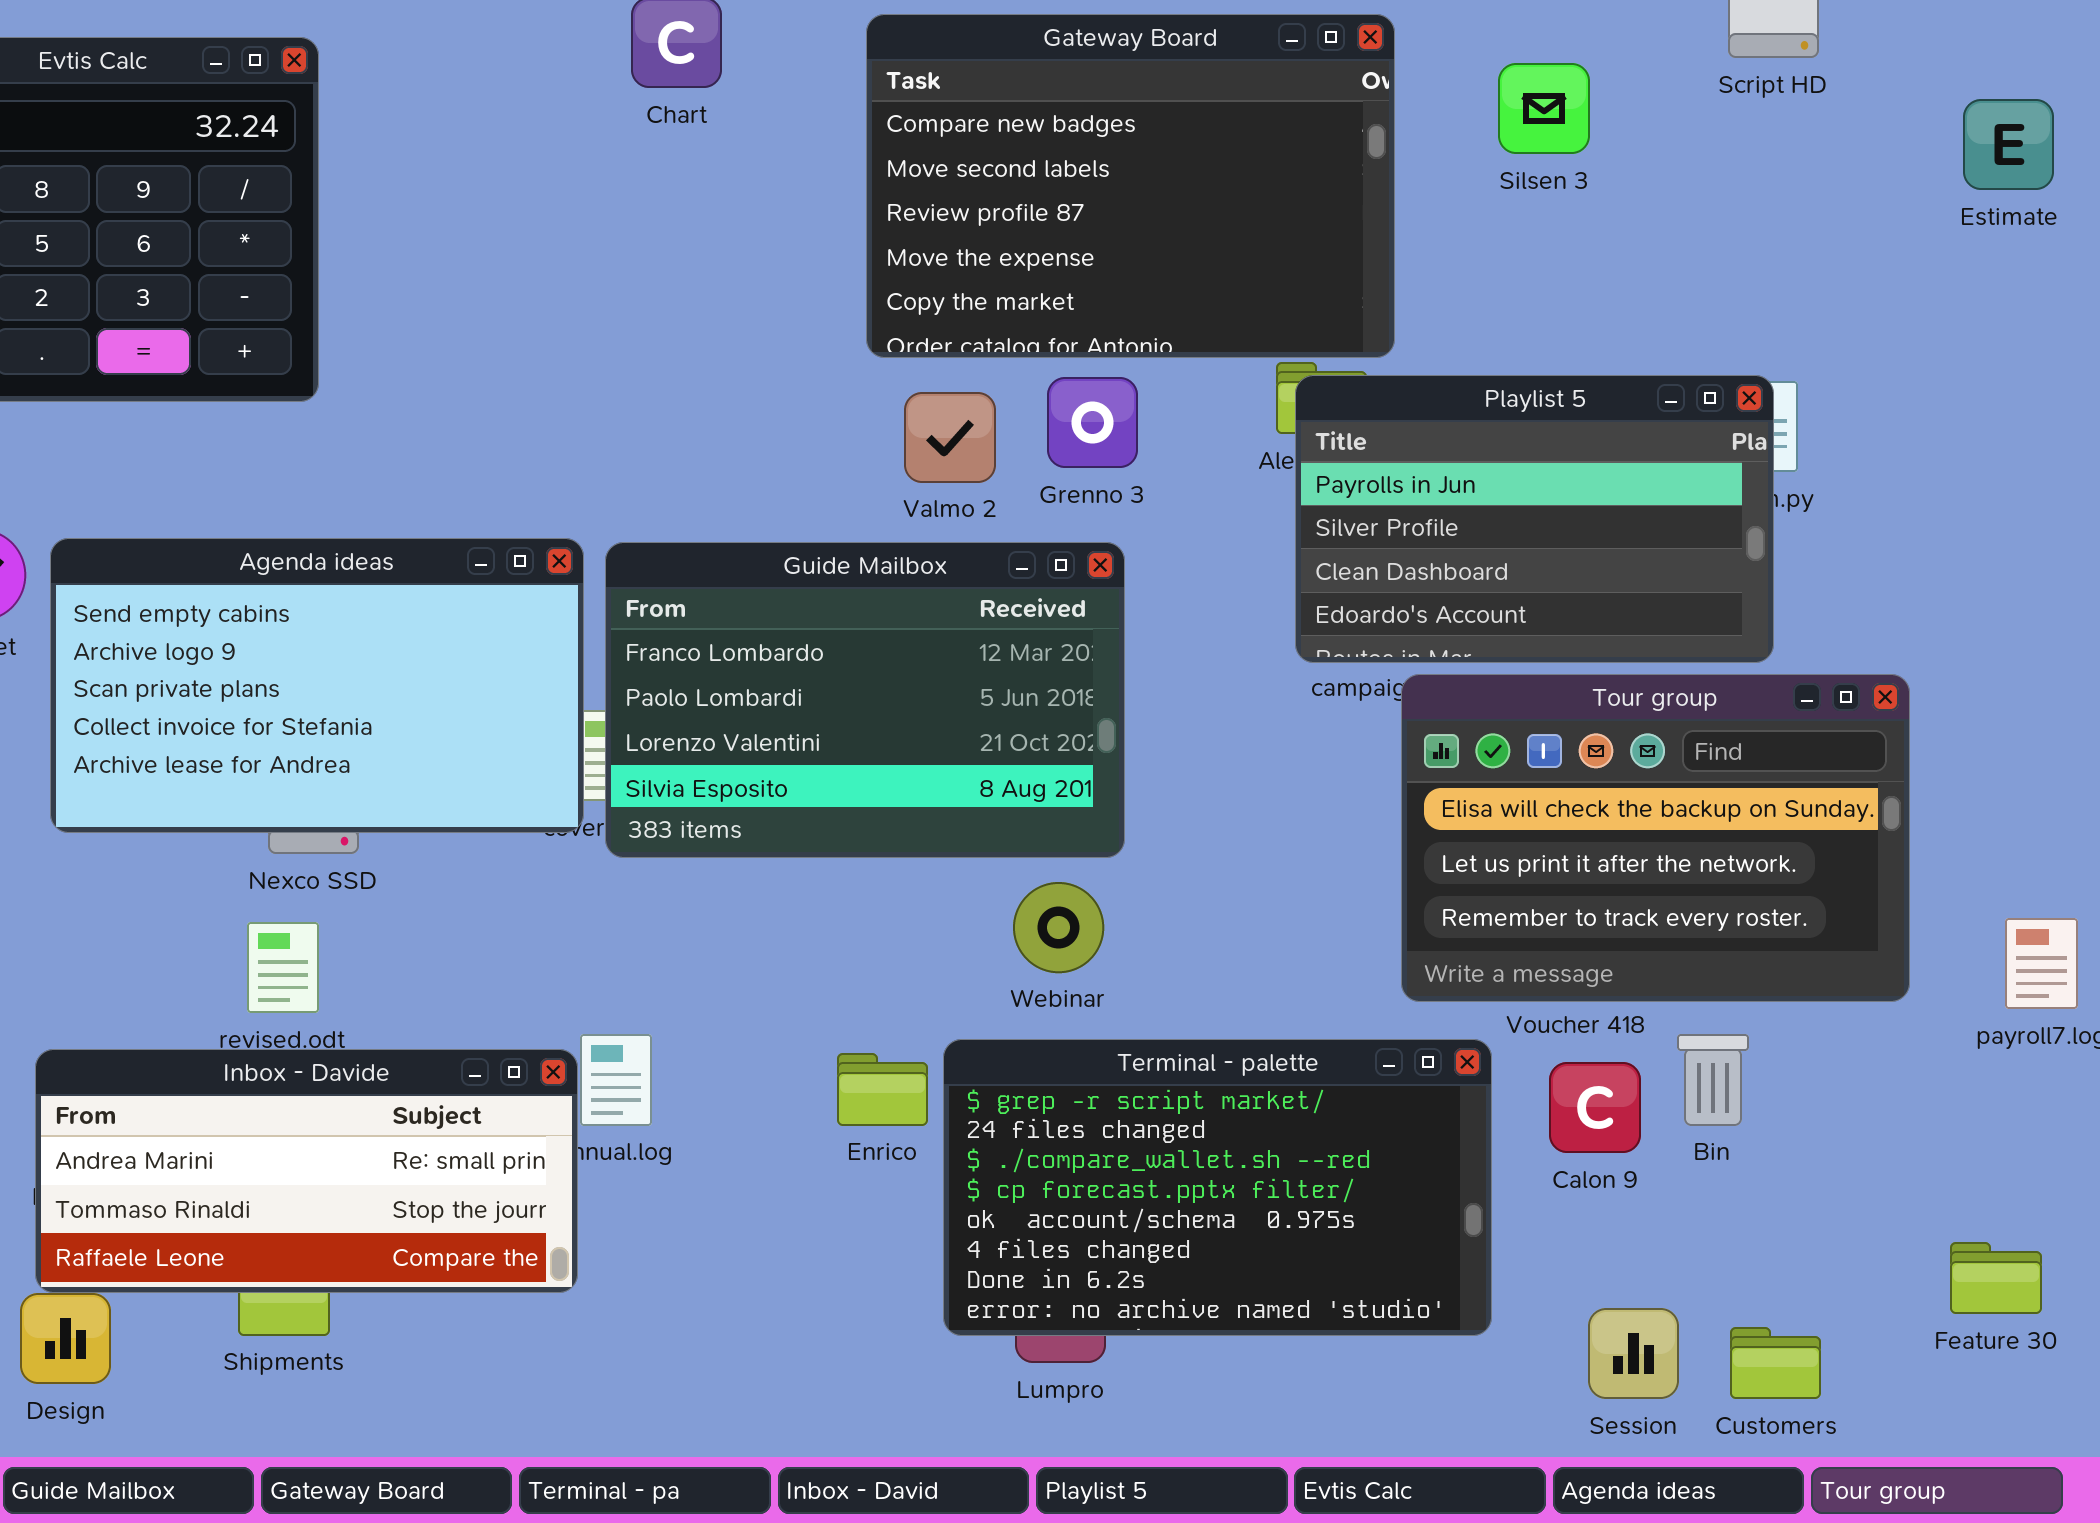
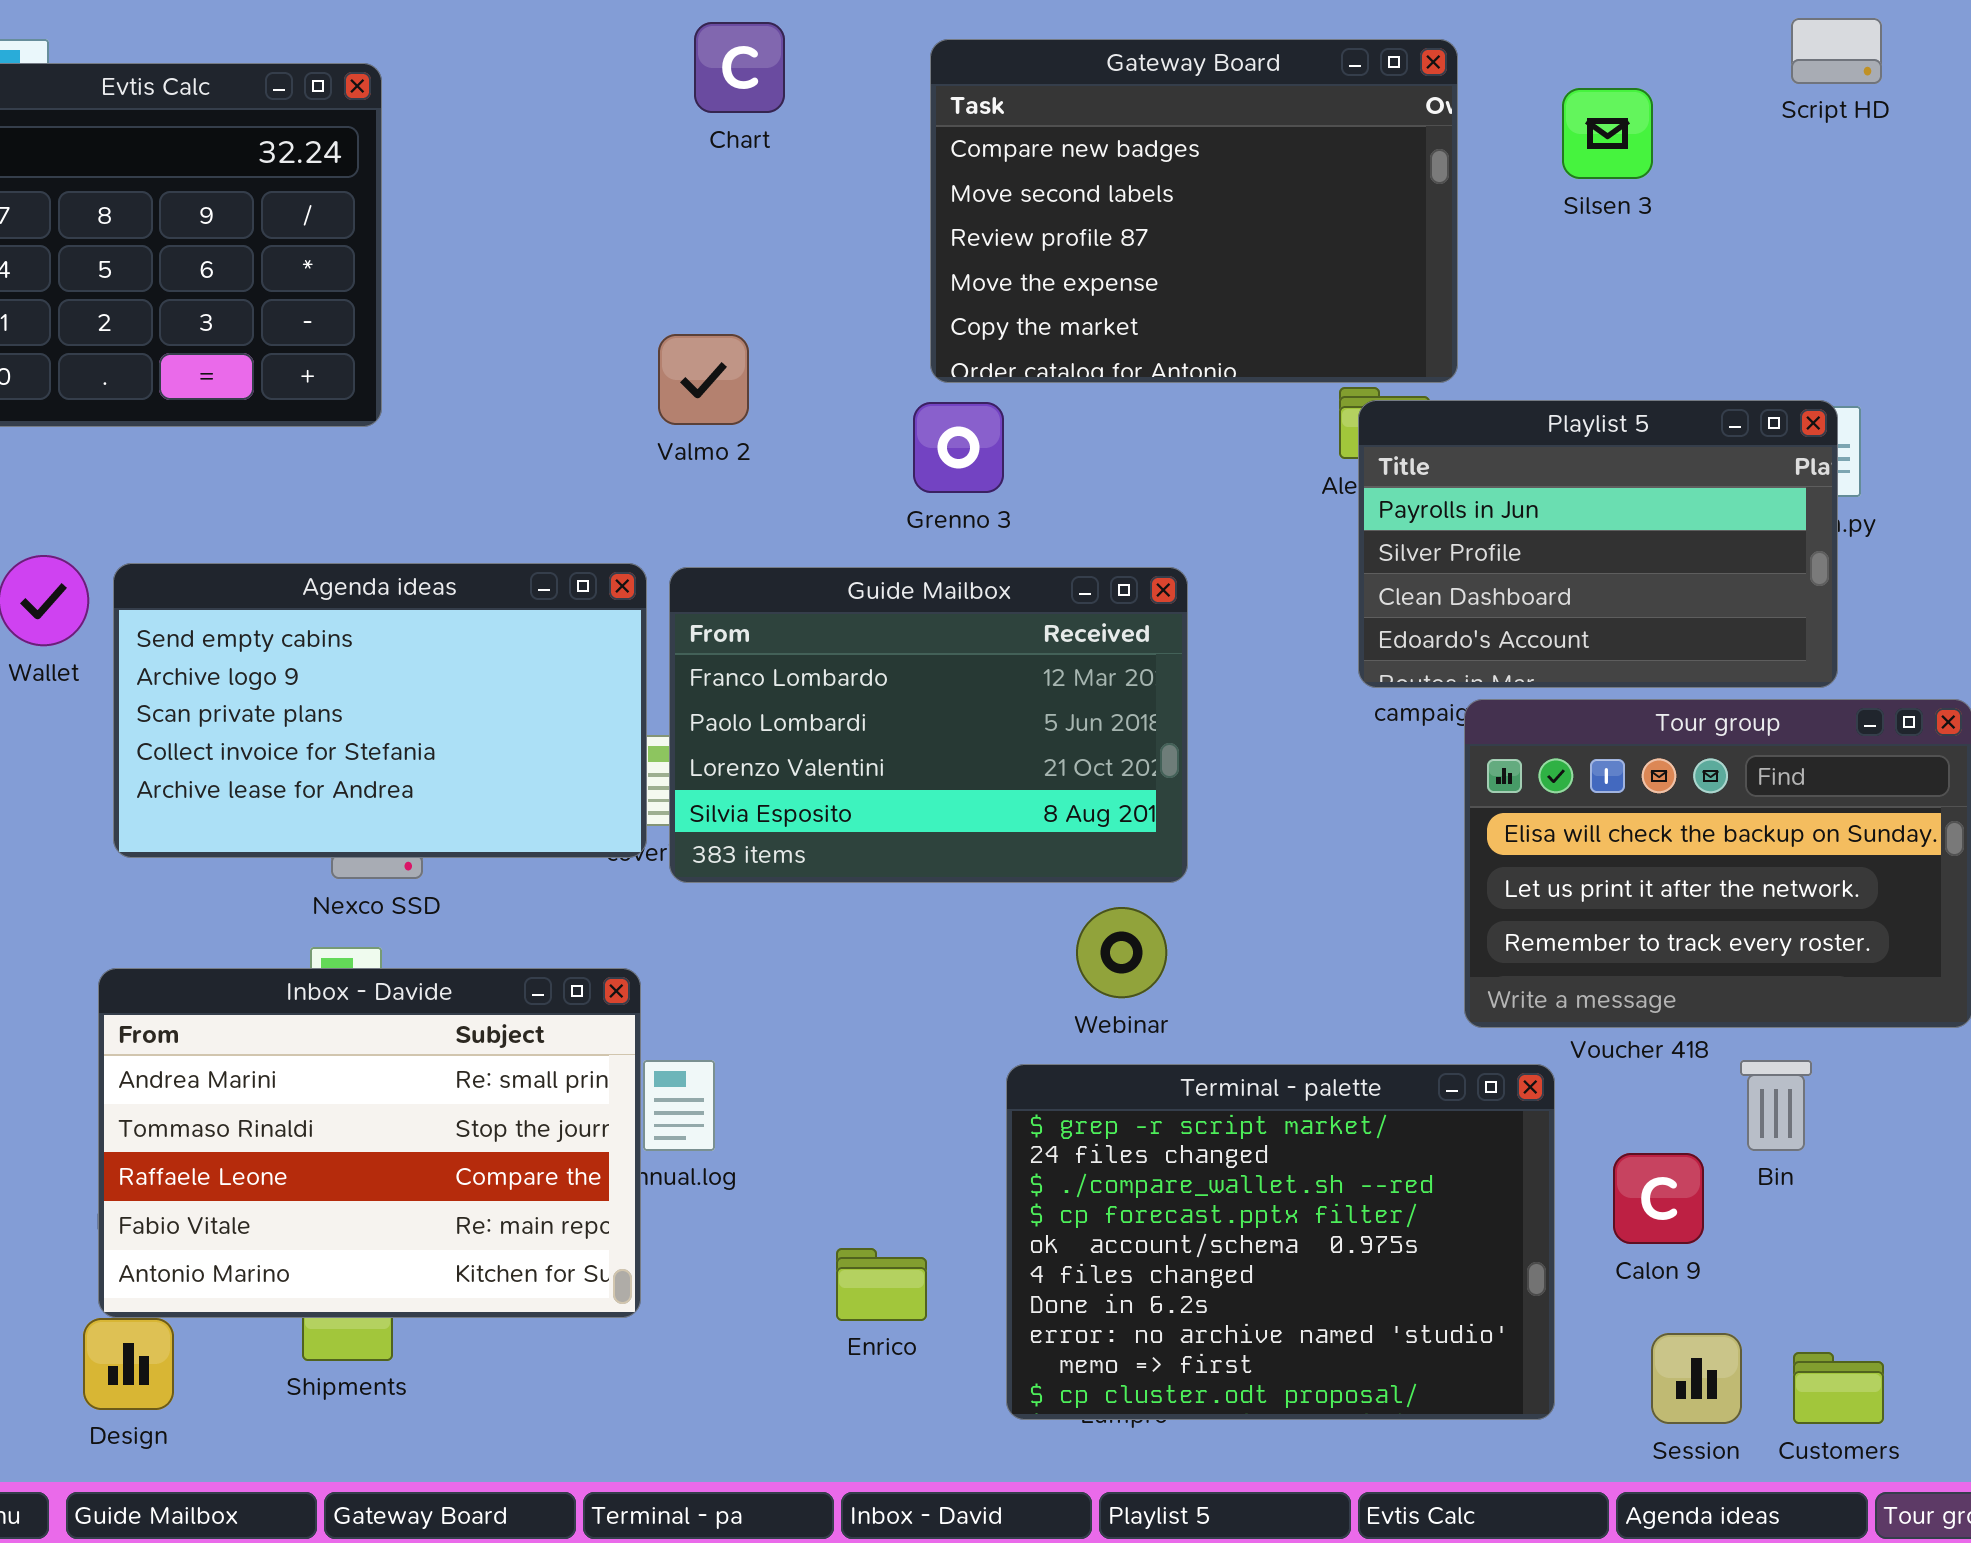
Grenno 3: [1047,377,1138,468] -> [913,402,1004,493], moved
Valmo 2: [904,392,996,483] -> [658,334,749,425], moved
Terminal - palette: [943,1039,1492,1336] -> [1006,1064,1555,1420], resized
Inbox - Davide: [35,1049,578,1293] -> [98,968,641,1318], resized
Enrico: [837,1053,928,1126] -> [836,1248,927,1321], moved
Calon 9: [1549,1062,1641,1153] -> [1613,1153,1704,1244], moved

